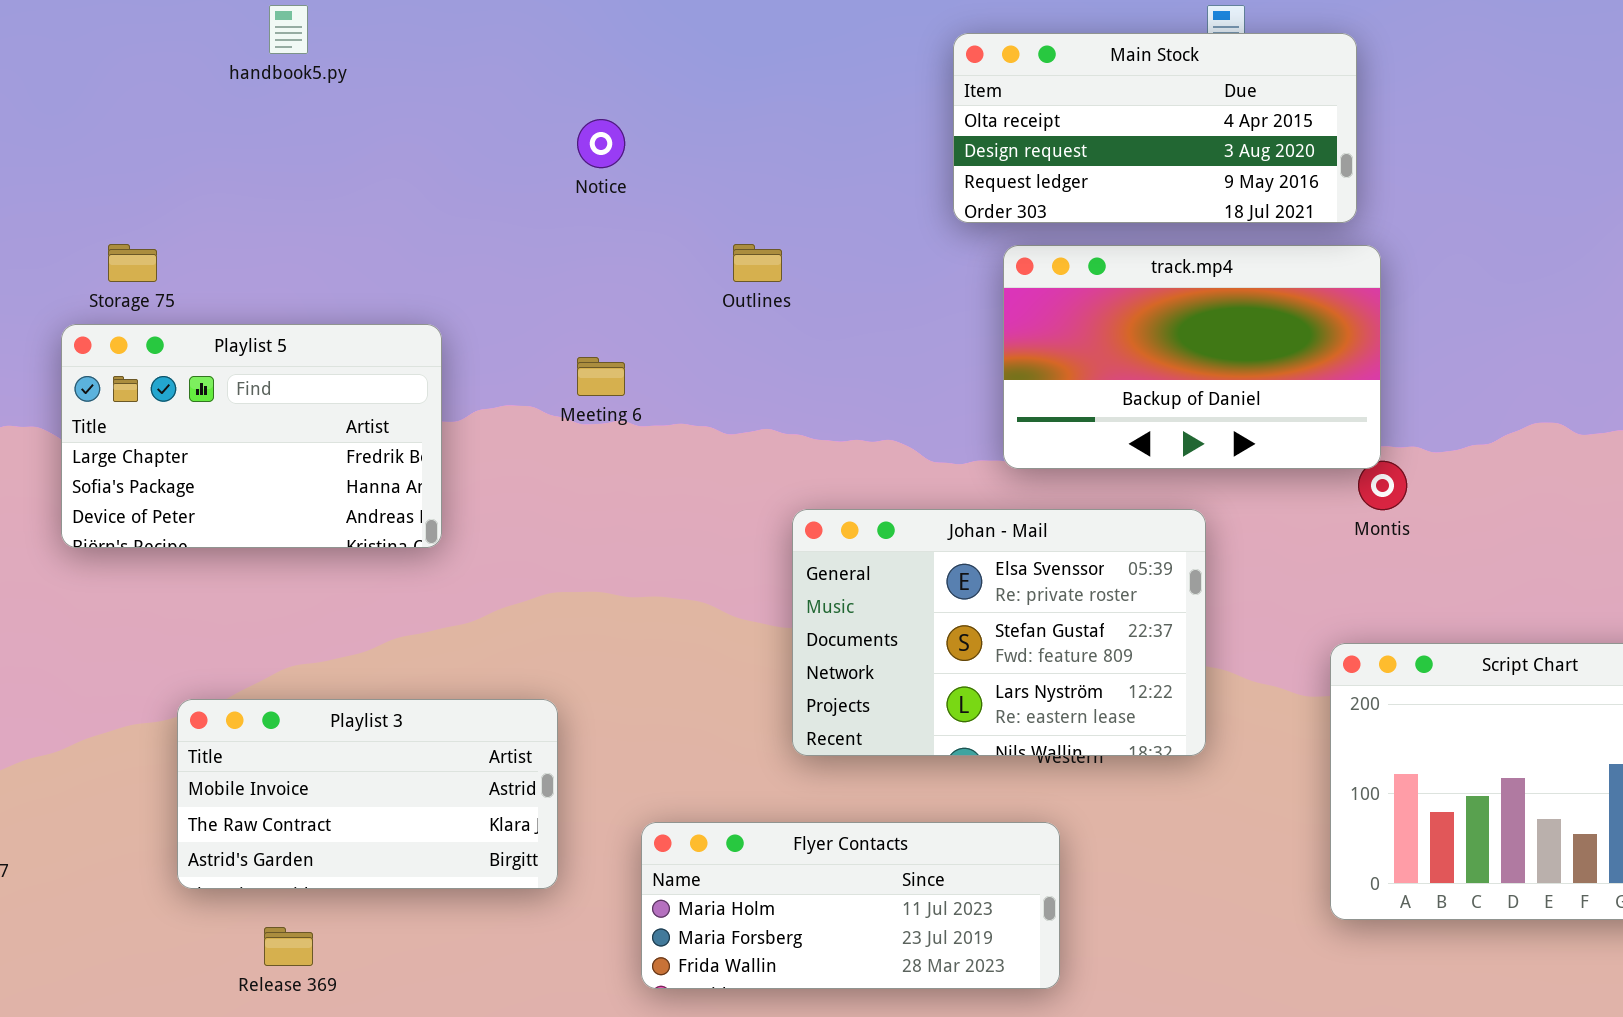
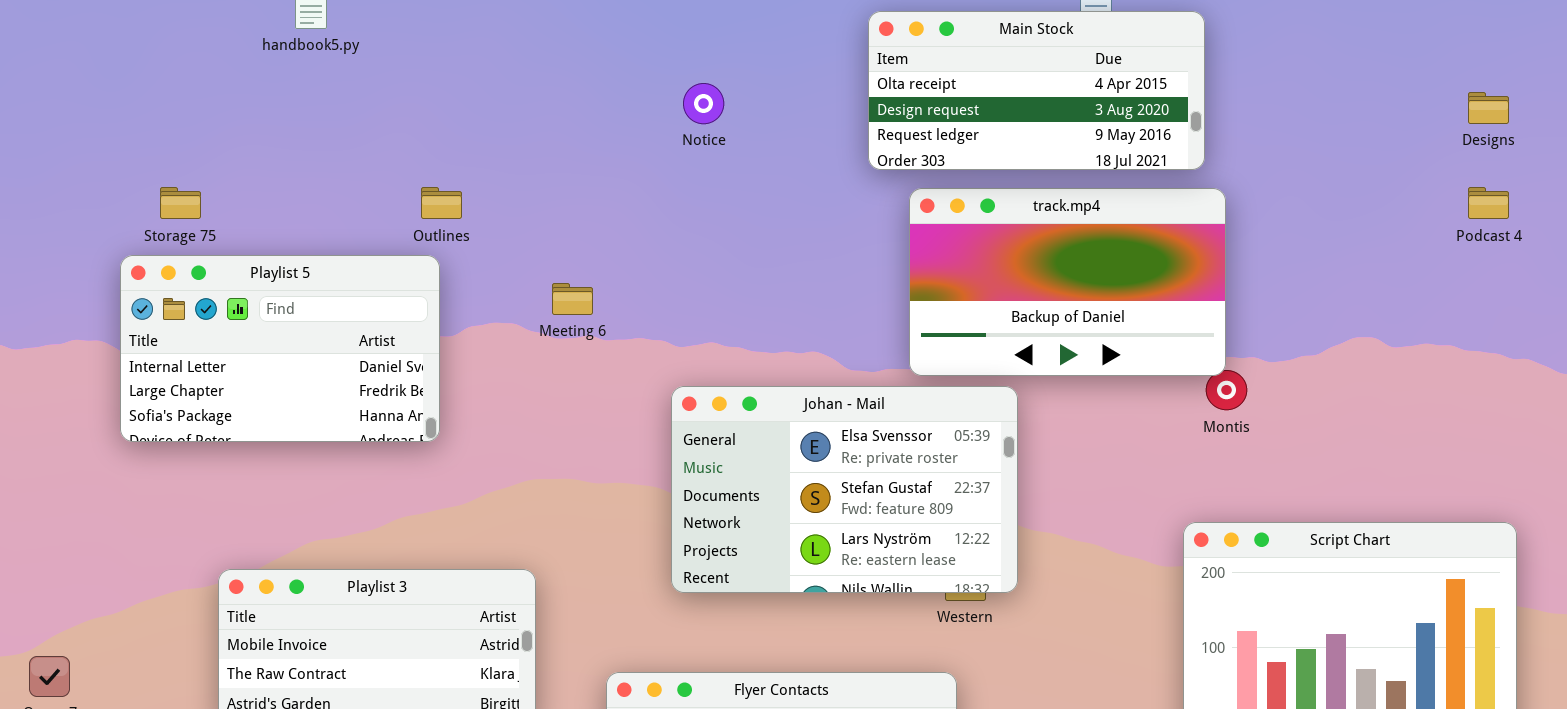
Notice: [577,119,625,168] -> [683,83,724,124], moved
Outlines: [733,244,782,282] -> [421,187,462,219], moved
Playlist 5: [61,324,442,548] -> [120,255,440,442], scrolled up 1 row
Johan - Mail: [792,509,1206,756] -> [671,386,1018,593], moved

